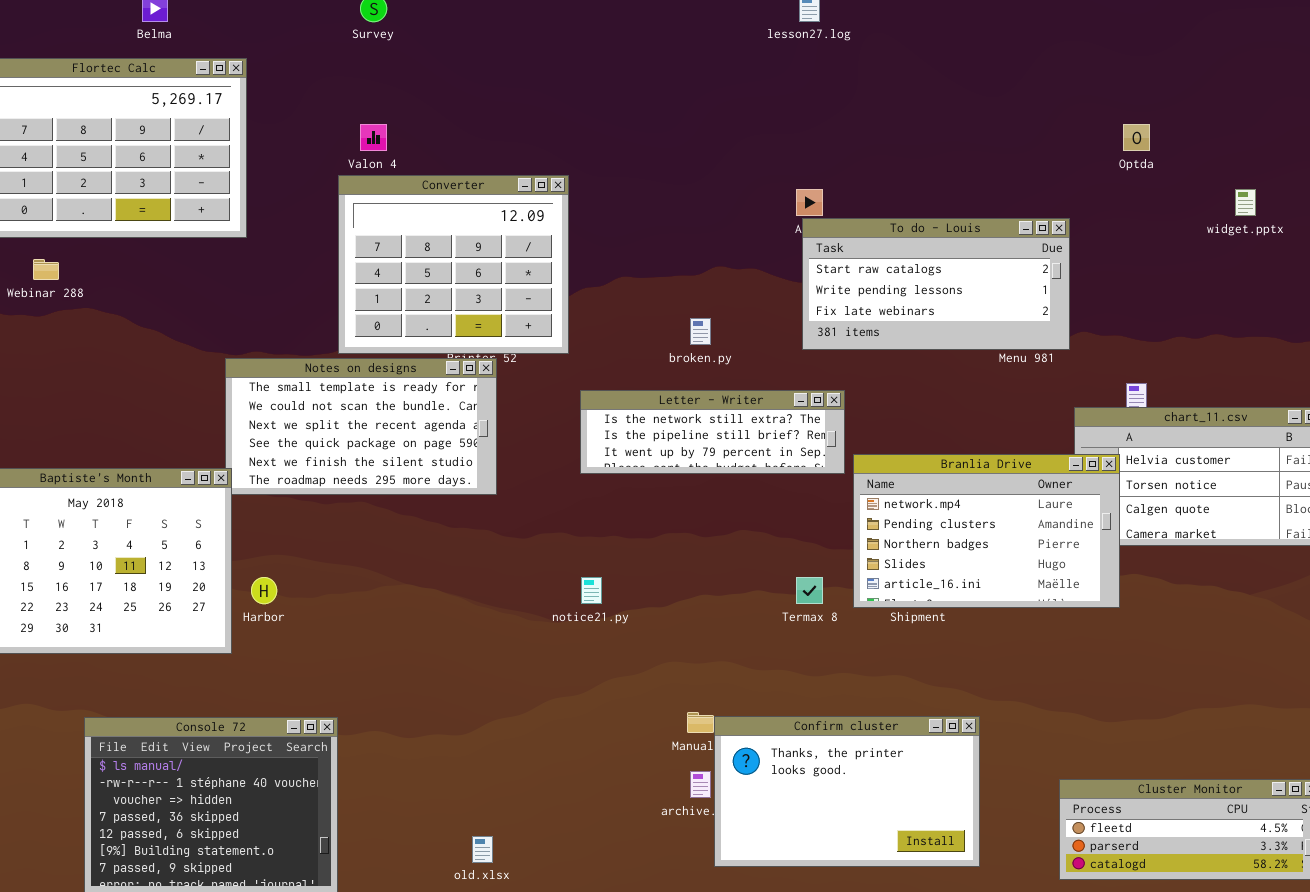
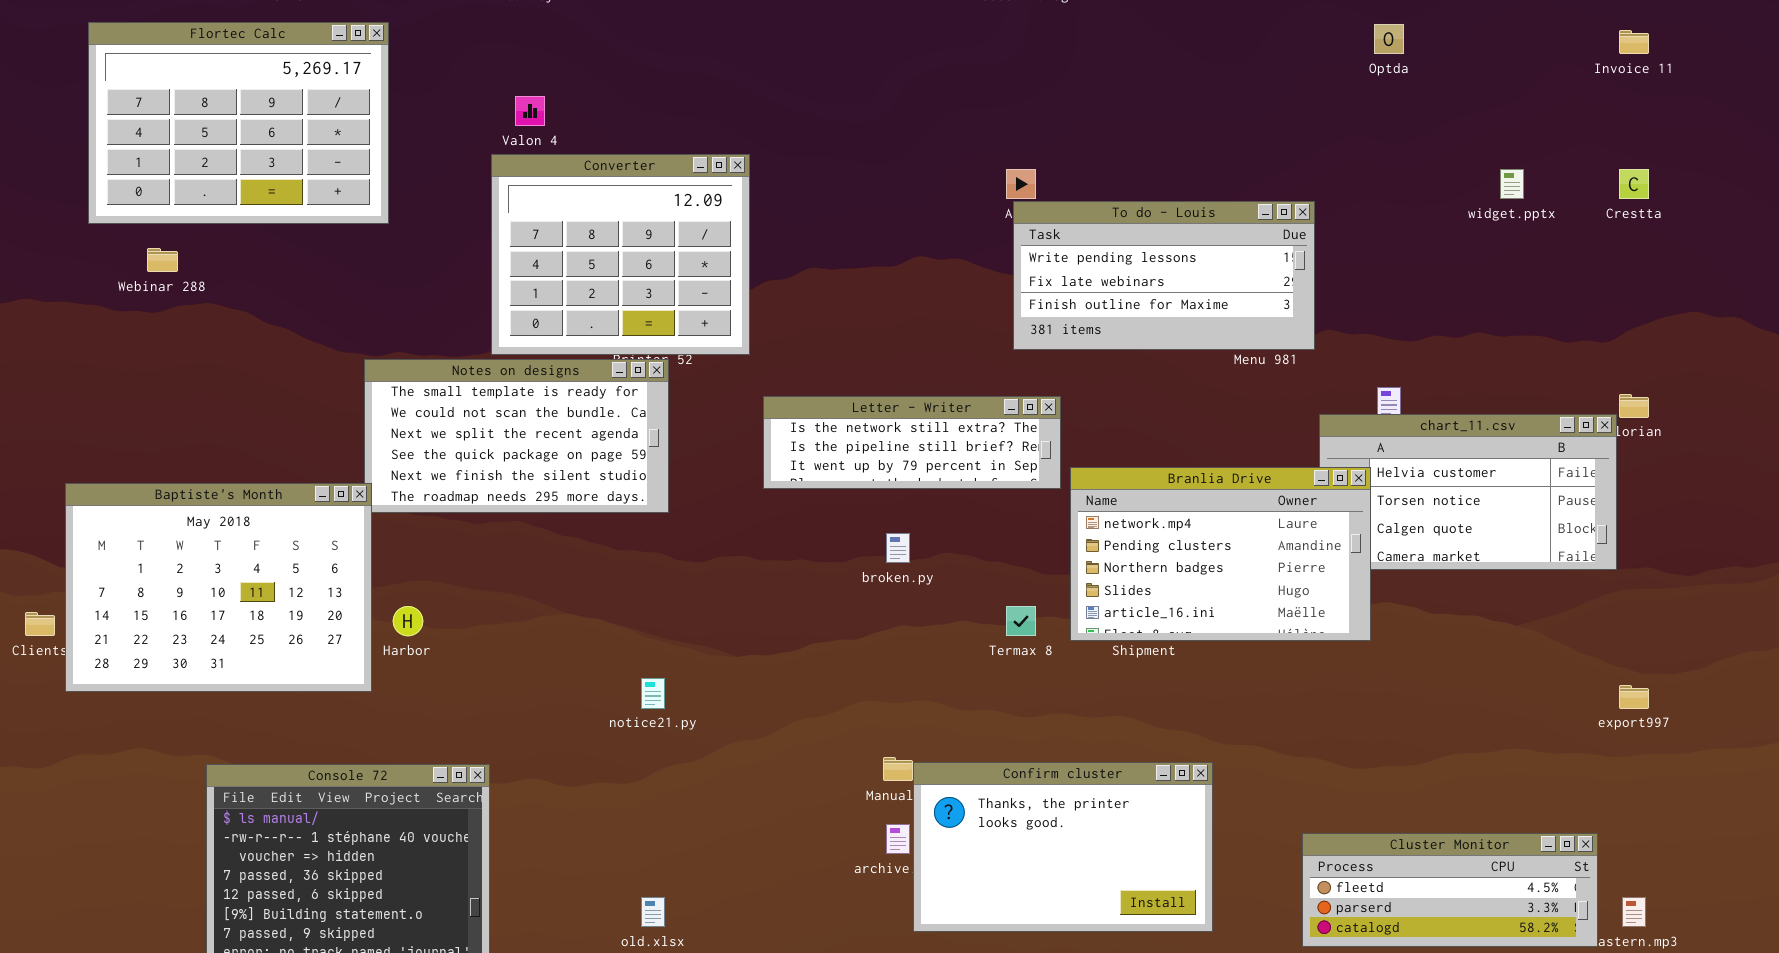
Optda: [1123,124,1150,151] -> [1374,24,1404,54], moved
To do - Louis: [802,218,1070,350] -> [1013,201,1315,350], scrolled down 1 row
broken.py: [690,318,711,345] -> [886,533,910,563], moved
notice21.py: [581,577,602,604] -> [641,678,665,709], moved

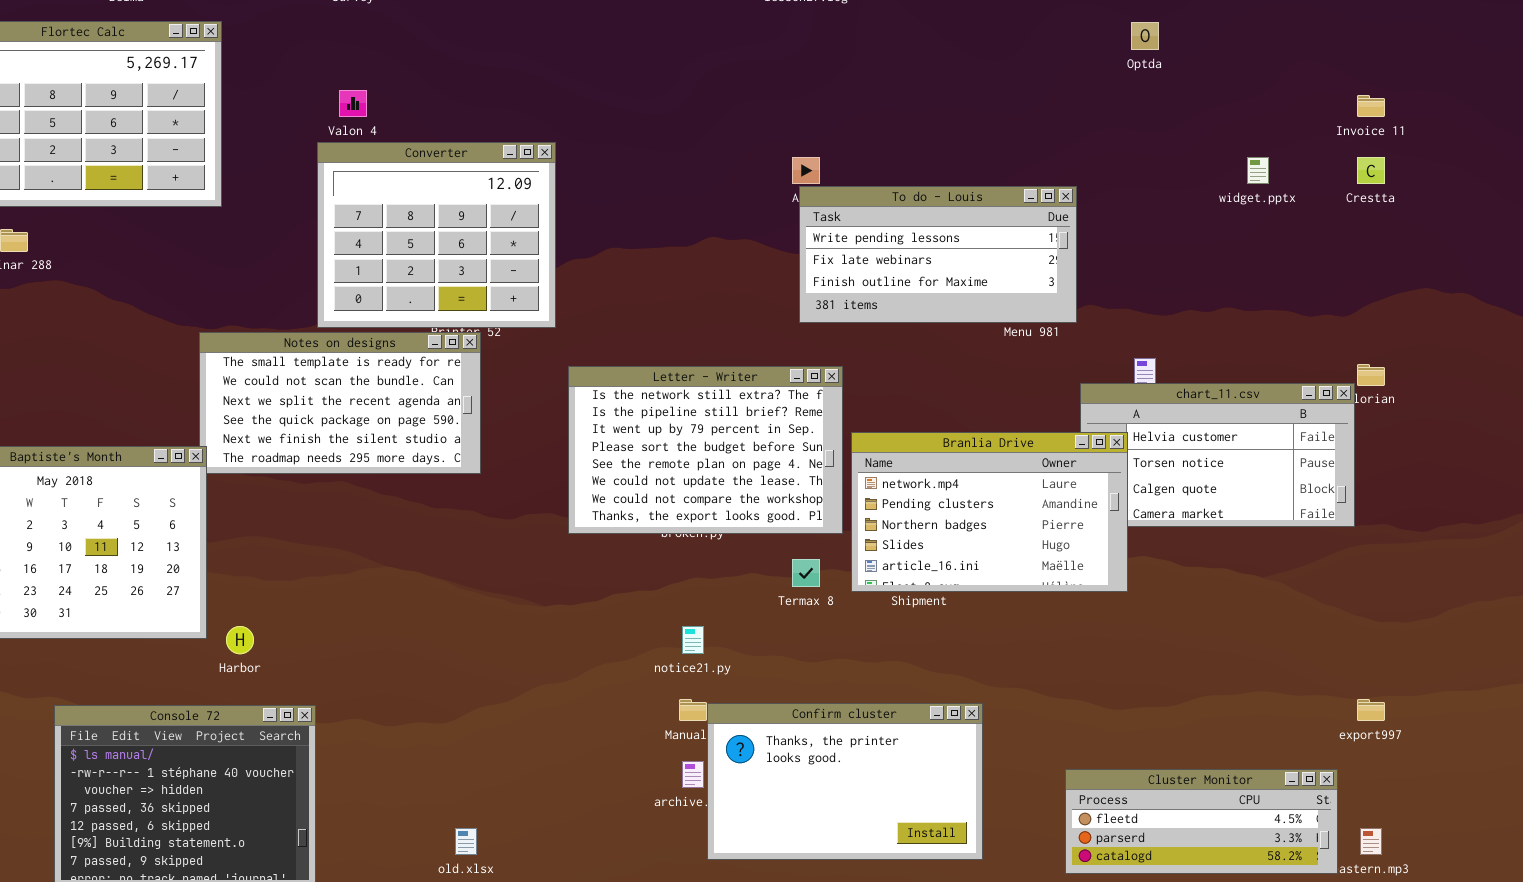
Invoice 11: [1619,30,1649,54] -> [1357,95,1385,117], moved
Letter - Writer: [763,396,1061,489] -> [568,366,843,534], resized
Harbor: [393,606,423,636] -> [226,626,254,654], moved
notice21.py: [641,678,665,709] -> [682,626,704,654], moved
export997: [1619,685,1649,709] -> [1357,699,1385,721], moved

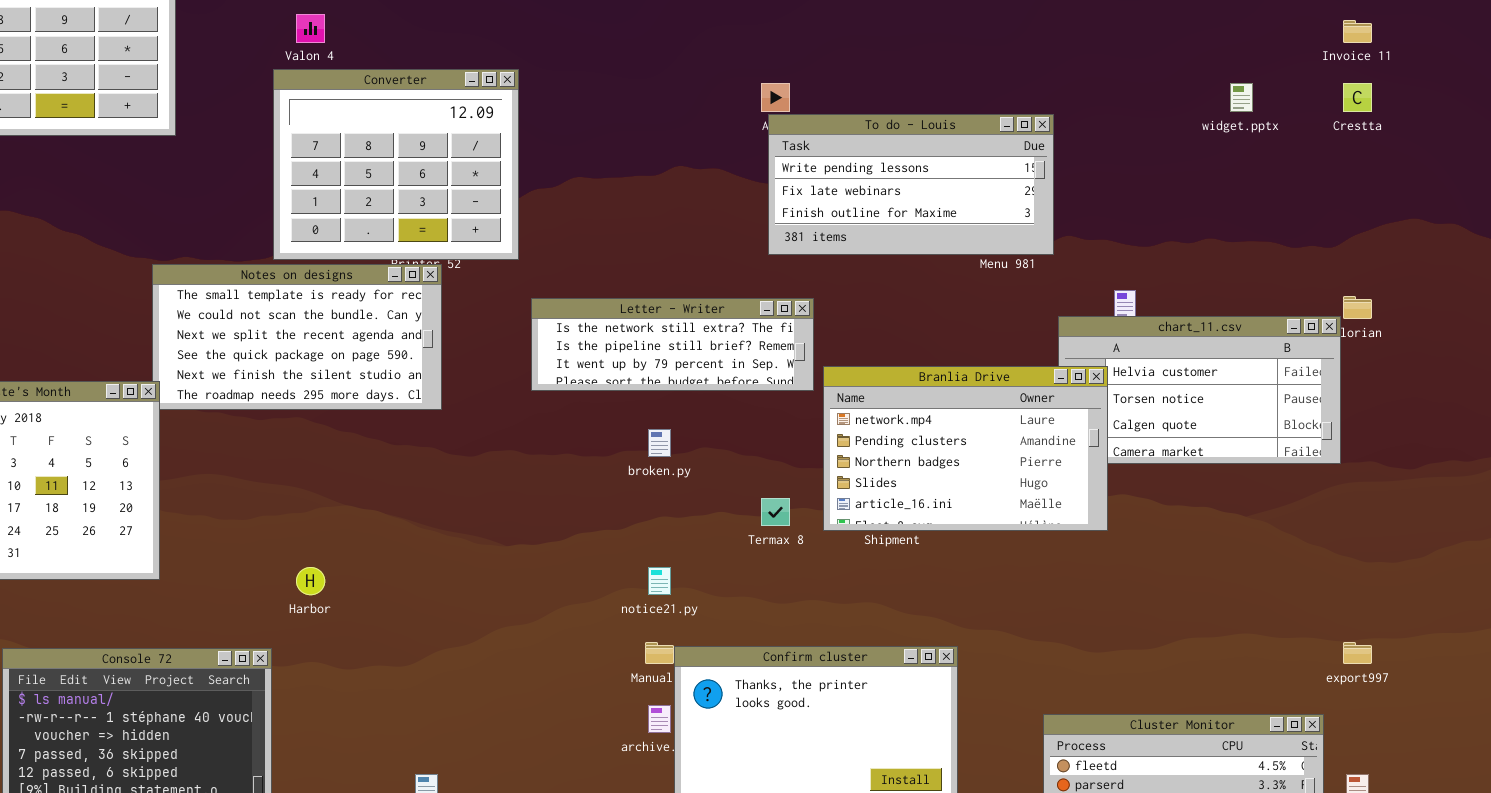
Letter - Writer: [568,366,843,534] -> [531,298,814,391], resized
Harbor: [226,626,254,654] -> [296,567,325,595], moved

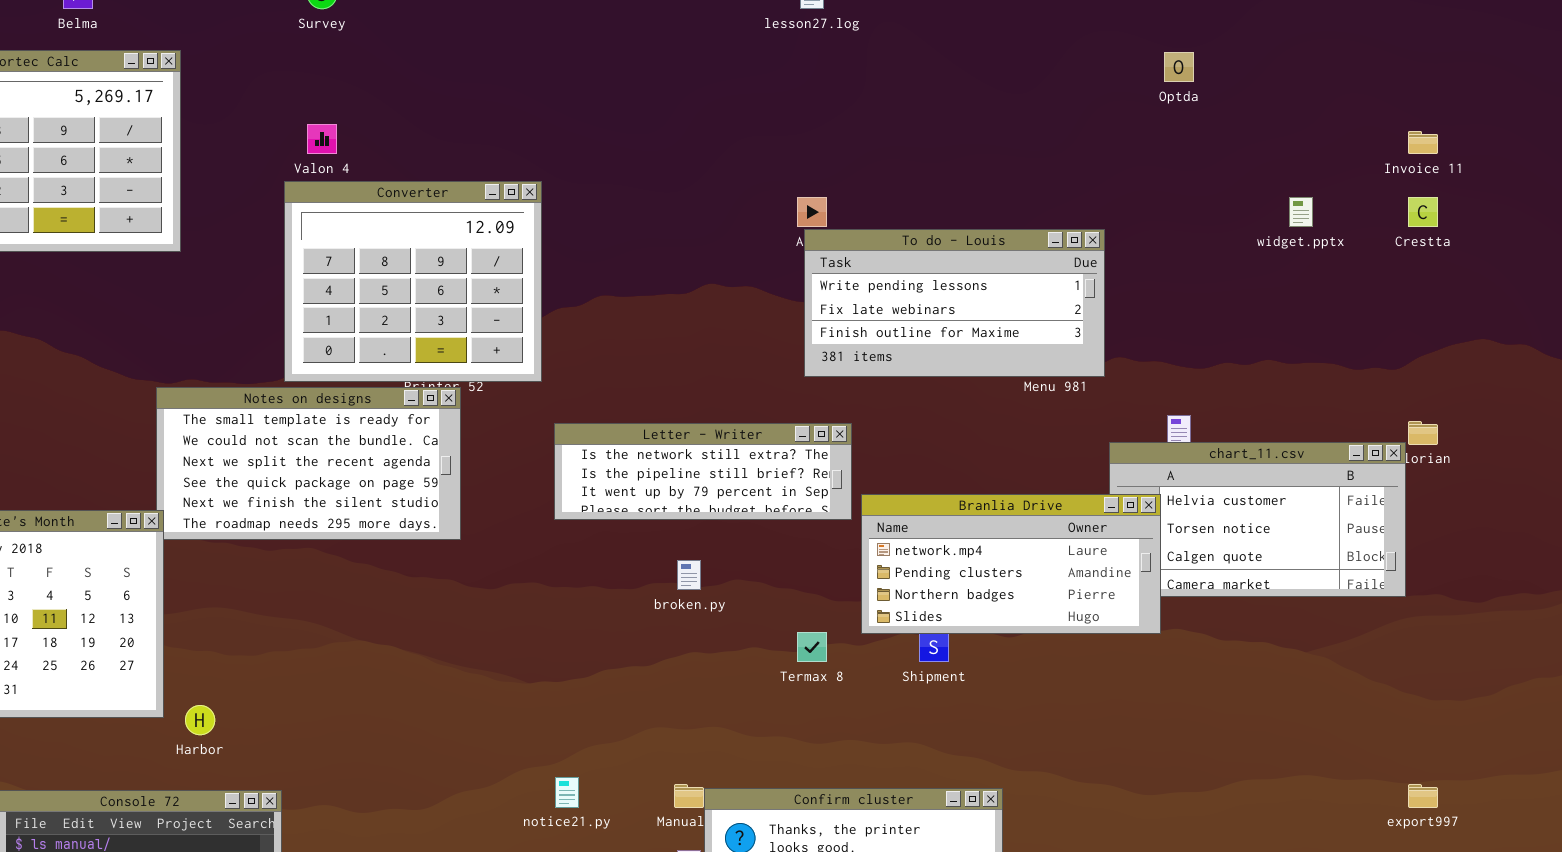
Branlia Drive: [823,366,1108,531] -> [861,494,1161,634], resized
Harbor: [296,567,325,595] -> [185,705,215,735], moved
notice21.py: [648,567,671,595] -> [555,777,579,808], moved

